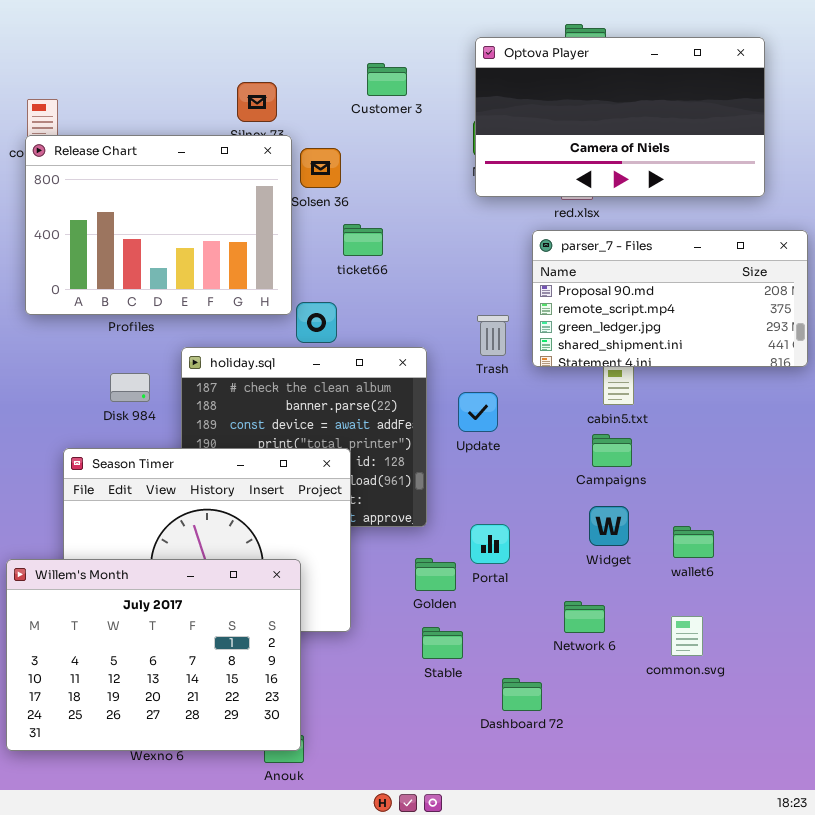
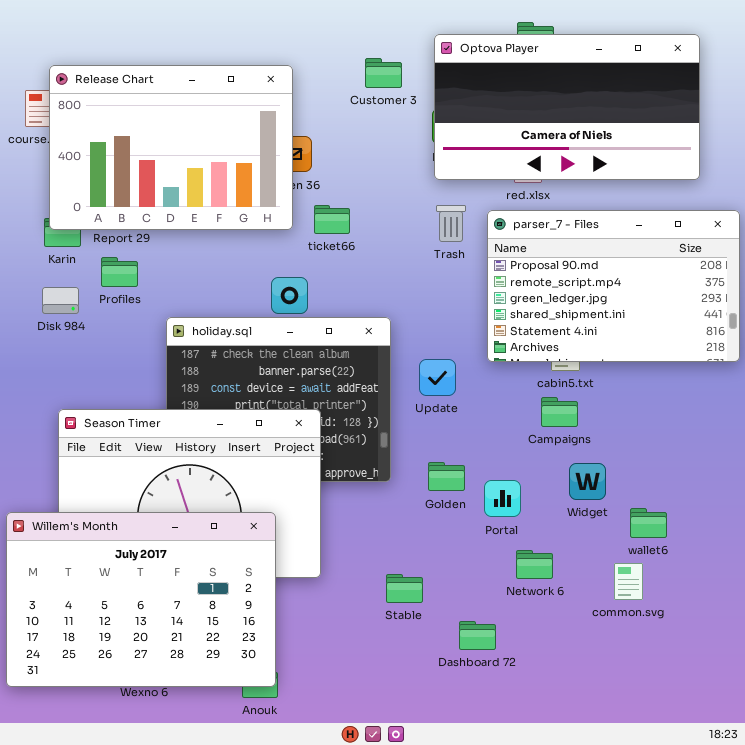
Customer 3: [367,63,407,96] -> [365,58,402,88], moved
Release Chart: [25,135,292,315] -> [49,65,293,230], moved
parser_7 - Files: [532,230,808,367] -> [487,210,740,362], resized
Trash: [477,315,509,356] -> [436,205,466,242], moved
Disk 984: [110,373,150,402] -> [42,287,79,314], moved
Widget: [589,506,629,546] -> [569,463,606,500], moved
Portal: [470,524,510,564] -> [484,480,521,517], moved
wallet6: [673,526,714,558] -> [630,508,667,538], moved
Golden: [415,558,456,591] -> [428,462,465,491], moved

